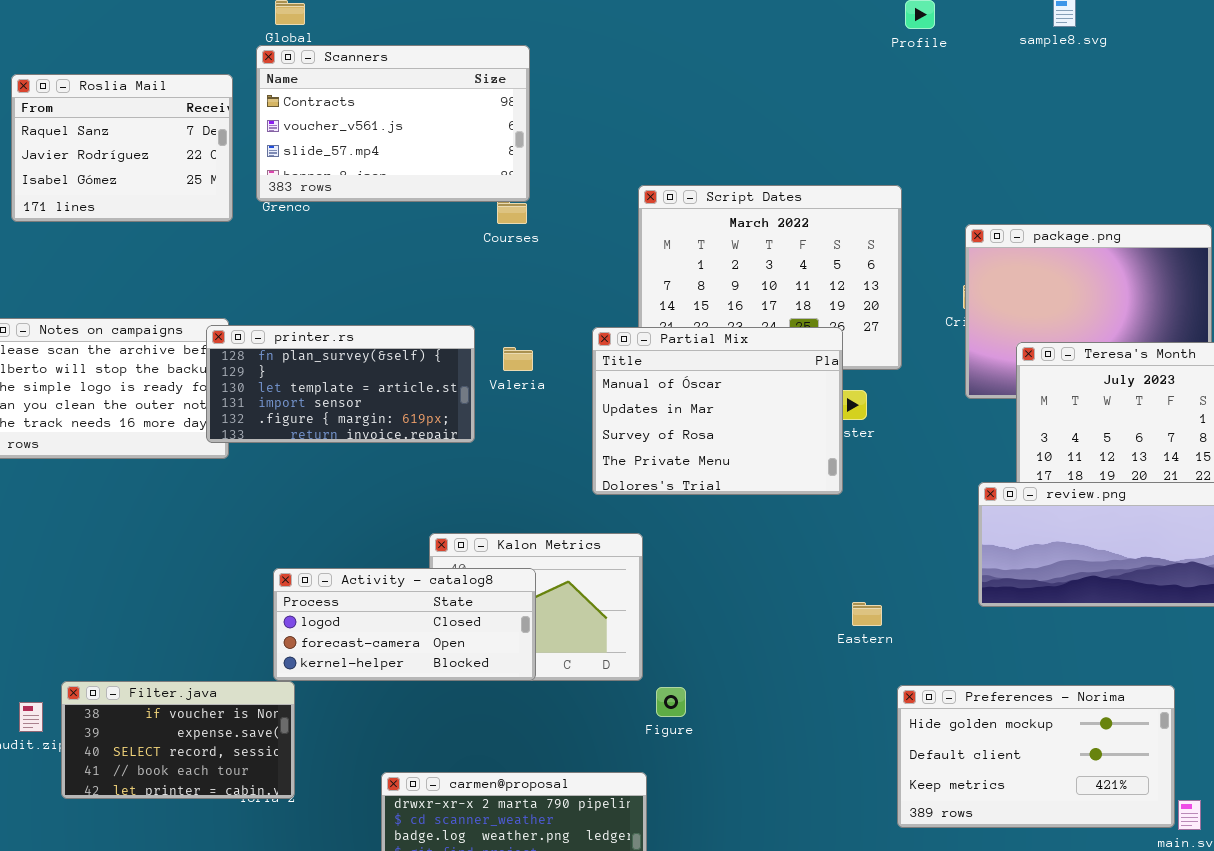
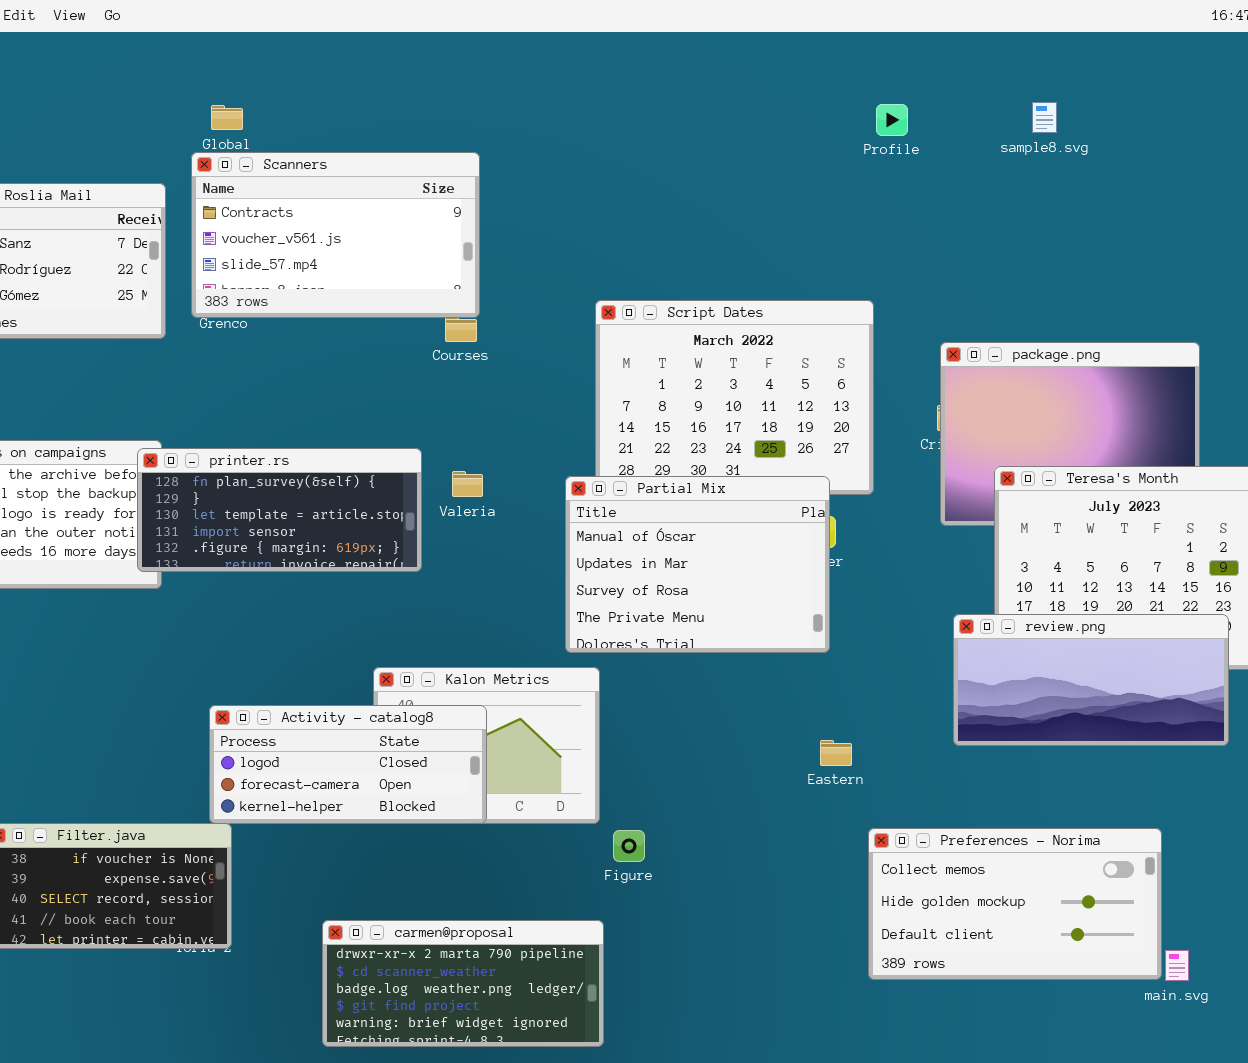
Partial Mix: [592,327,843,495] -> [565,476,830,653], moved
Preferences - Norima: [897,685,1175,828] -> [868,828,1162,980], scrolled up 1 row

